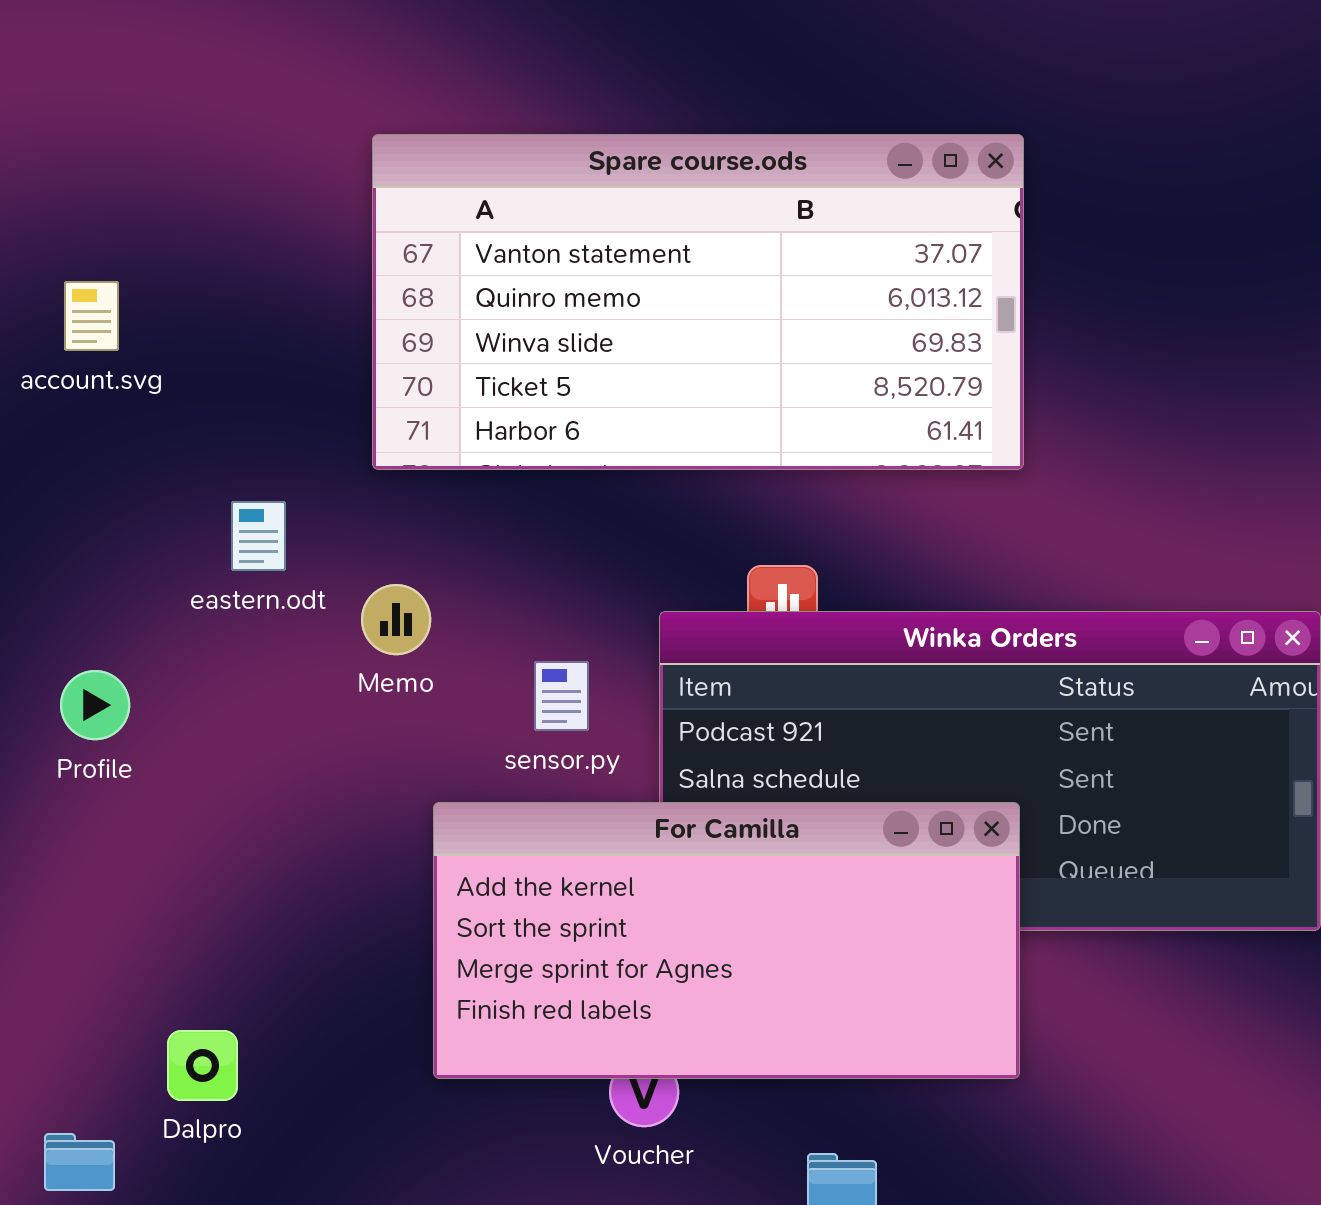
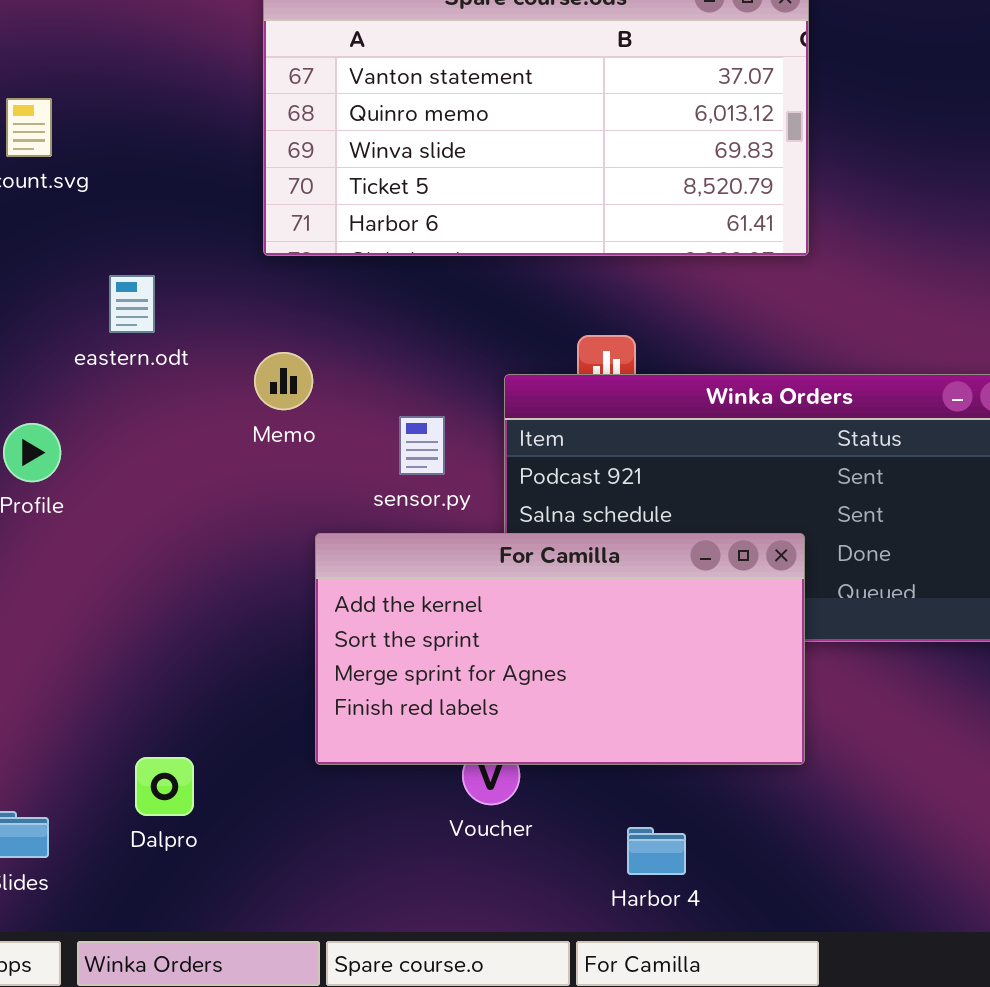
eastern.odt: [231,501,286,571] -> [109,275,155,333], moved
Dalpro: [167,1030,238,1101] -> [135,757,194,816], moved

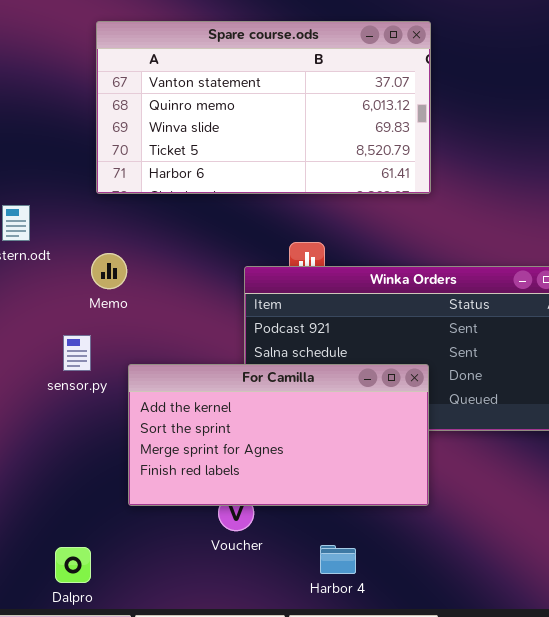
sensor.py: [399,416,445,475] -> [63,335,91,371], moved
Dalpro: [135,757,194,816] -> [55,547,91,583], moved

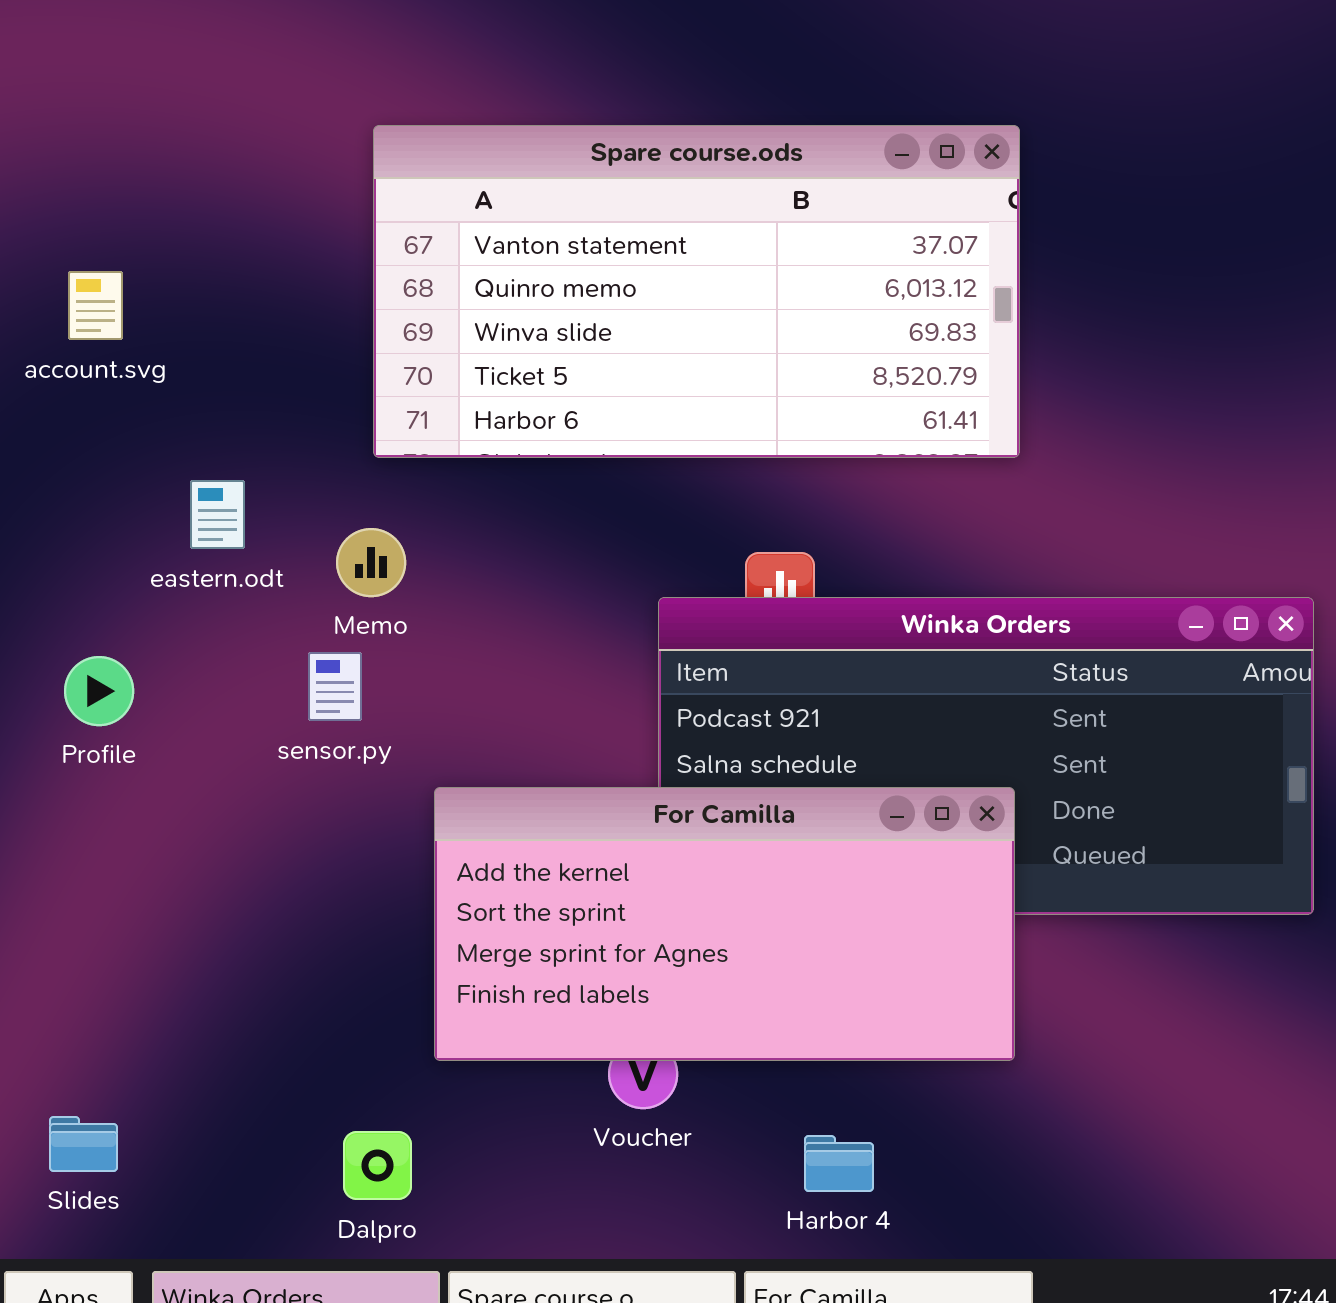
Memo: [91,253,127,289] -> [336,528,406,597], moved
sensor.py: [63,335,91,371] -> [308,652,362,721], moved
Dalpro: [55,547,91,583] -> [343,1131,412,1200], moved

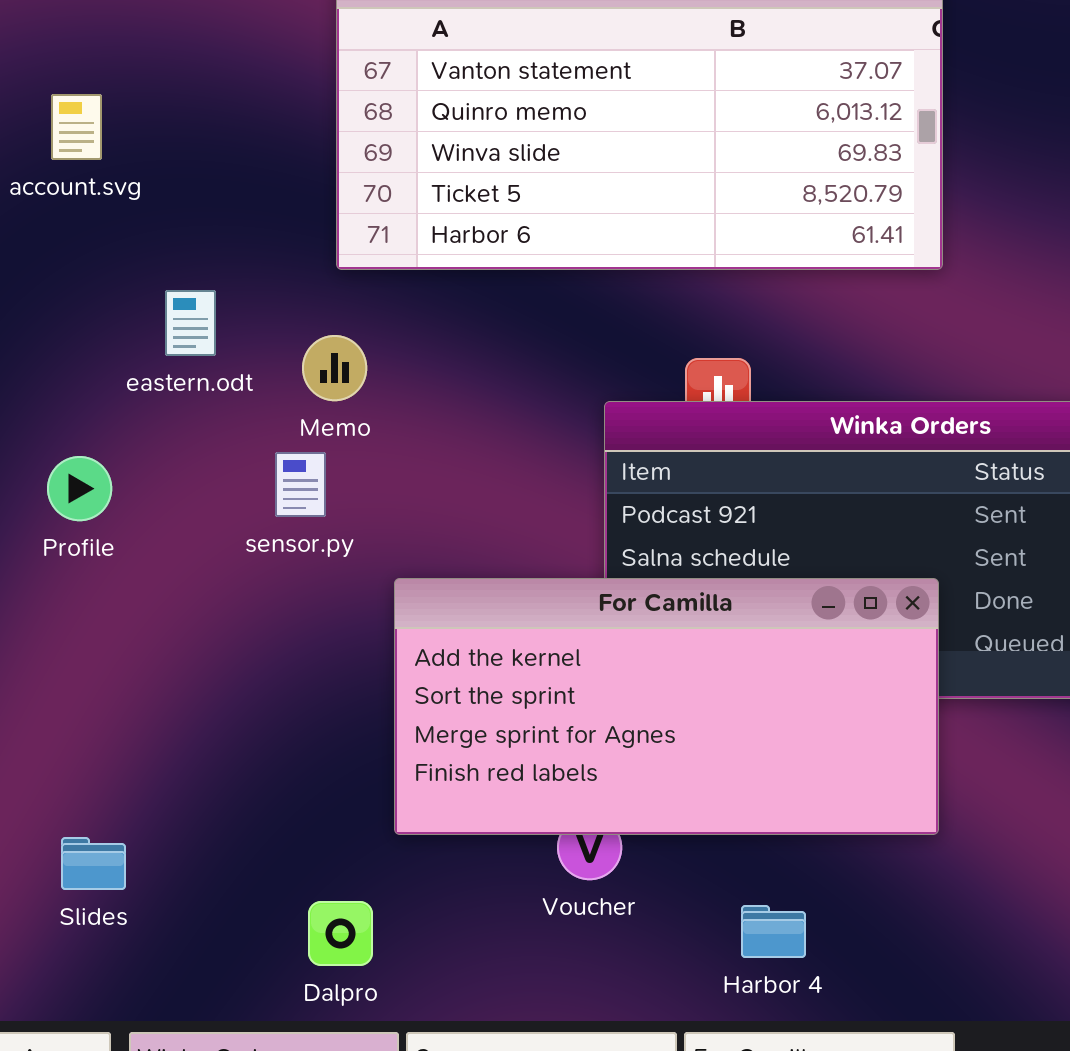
Slides: [49,1116,118,1172] -> [61,837,126,890], moved

